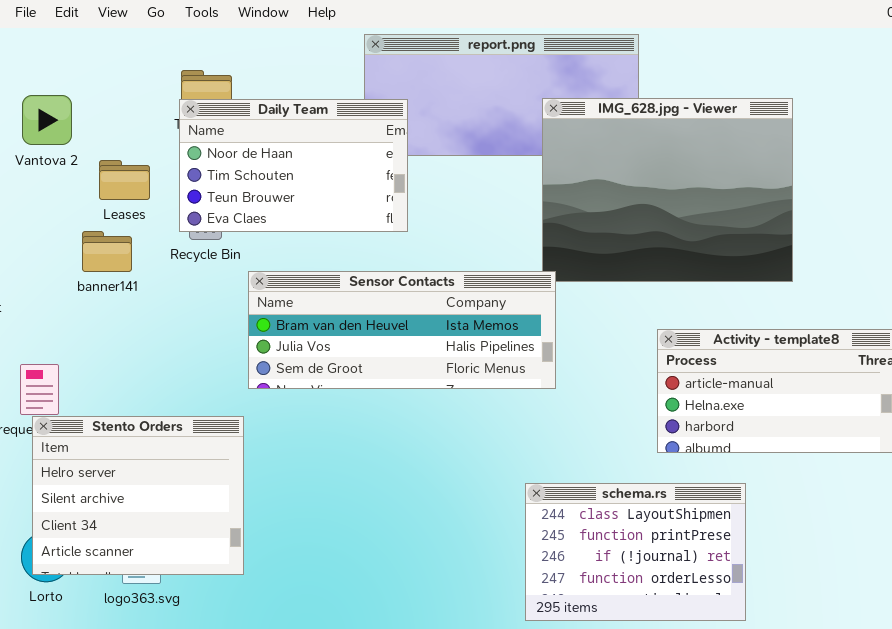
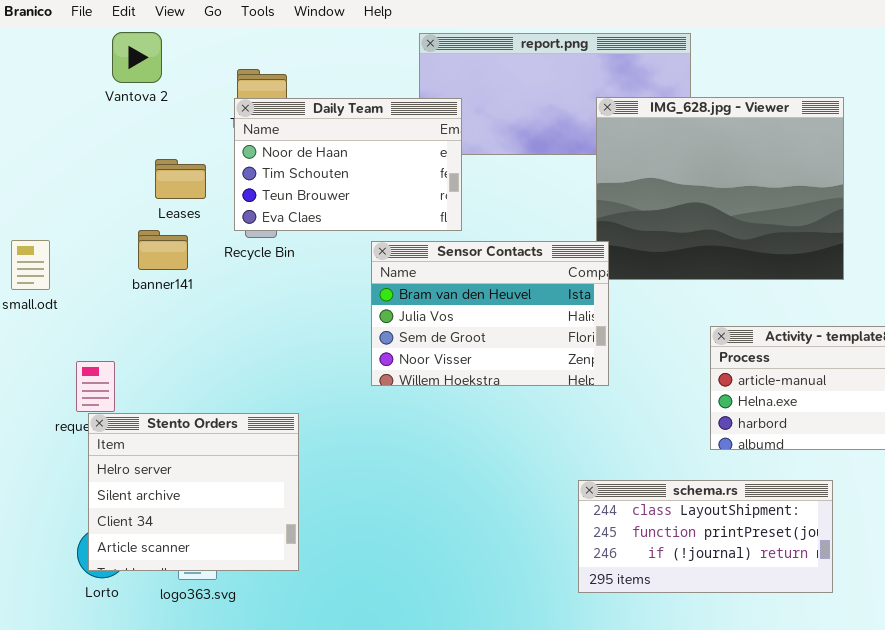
Vantova 2: [22,95,72,145] -> [112,32,162,83], moved
Sensor Contacts: [248,271,556,389] -> [371,241,609,386], resized
schema.rs: [525,483,746,621] -> [578,480,833,593], resized

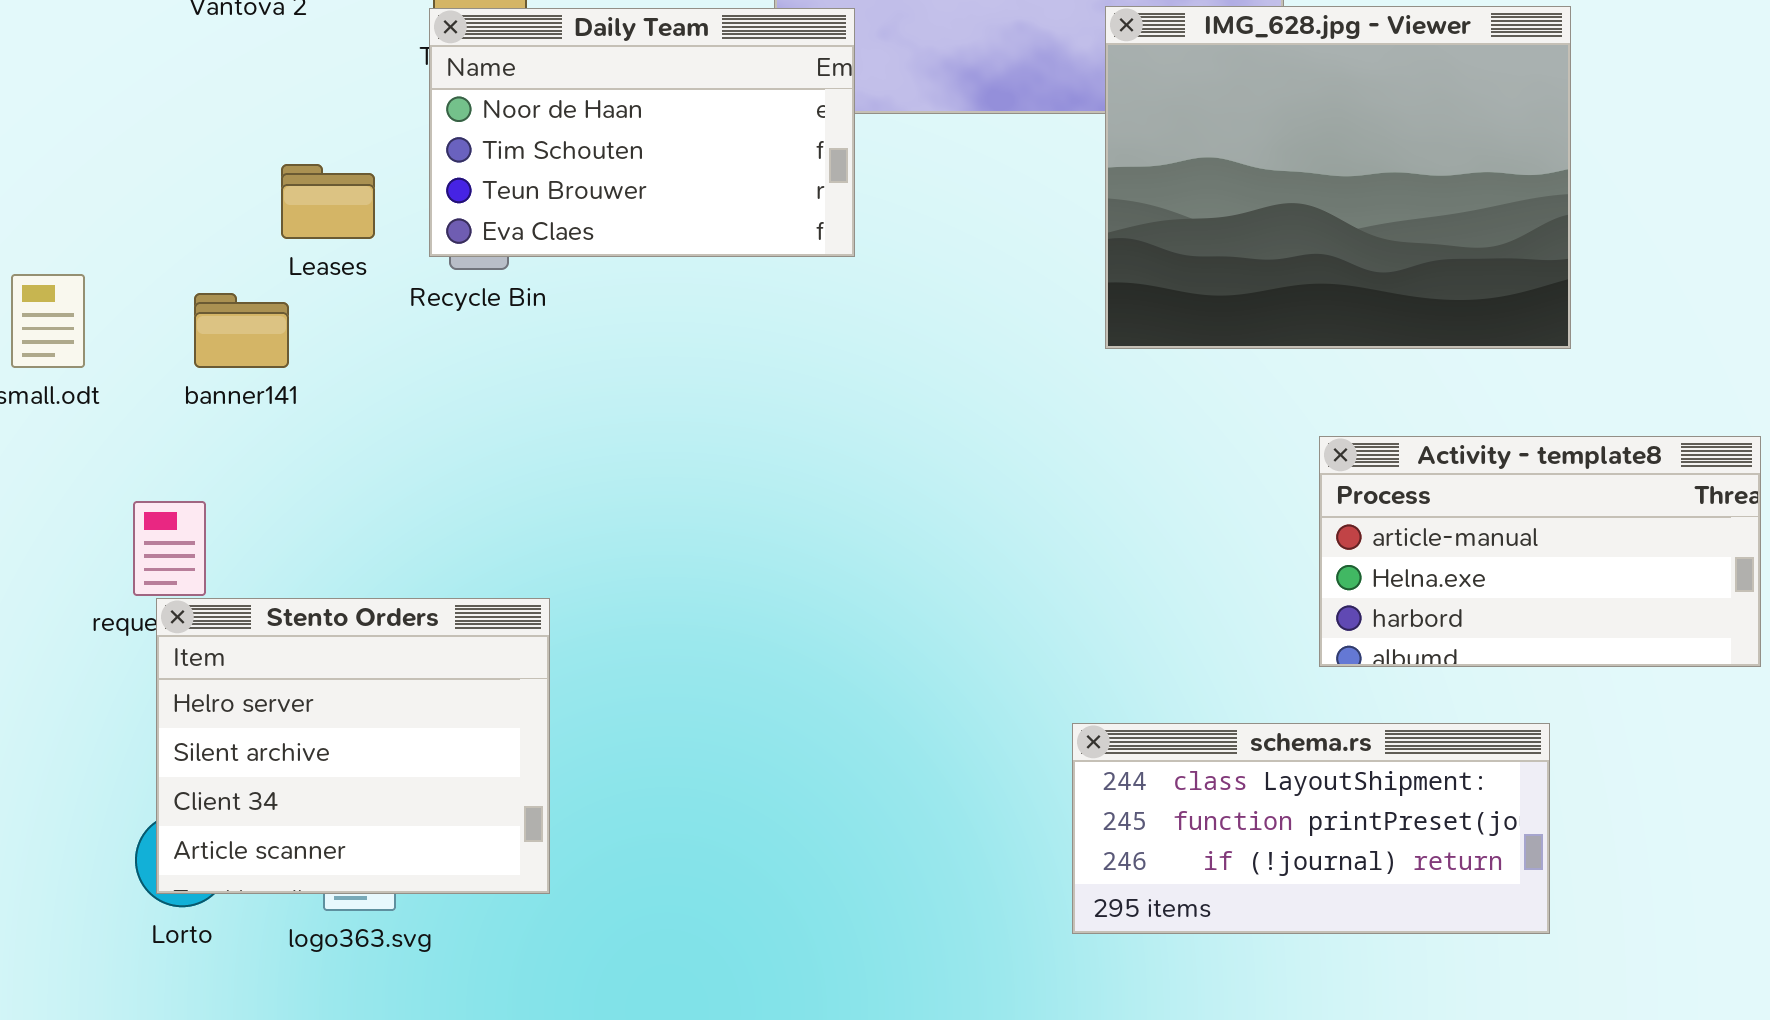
Leases: [155,159,206,199] -> [281,164,375,239], moved
banner141: [138,230,188,270] -> [194,293,289,368], moved
Sensor Contacts: [371,241,609,386] -> none, closed

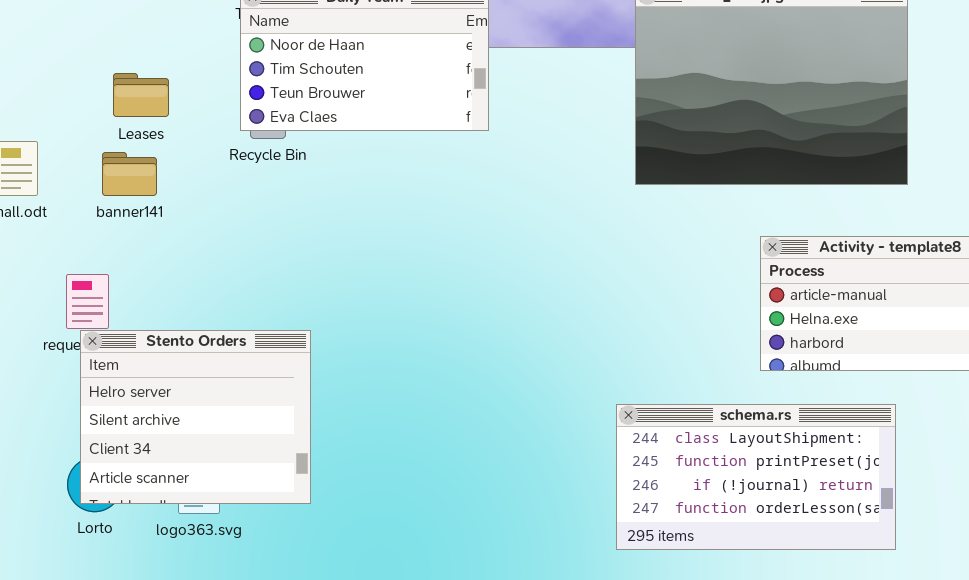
Leases: [281,164,375,239] -> [113,73,169,117], moved
schema.rs: [1072,723,1550,934] -> [616,404,896,550], resized

